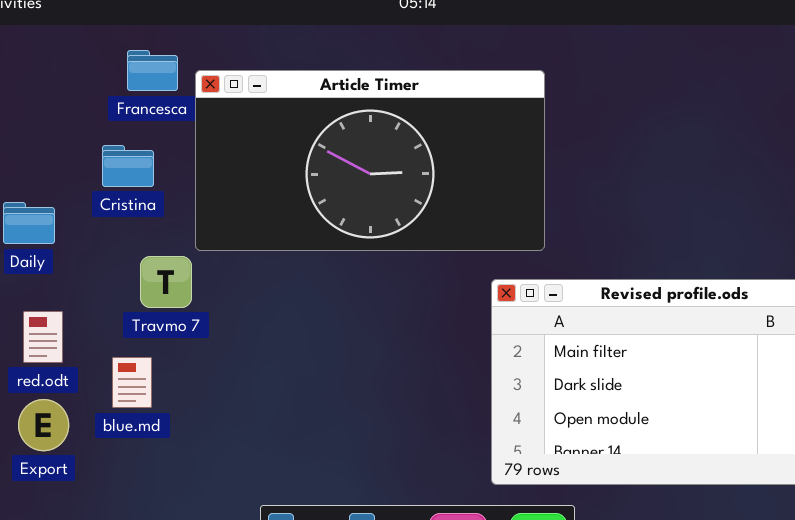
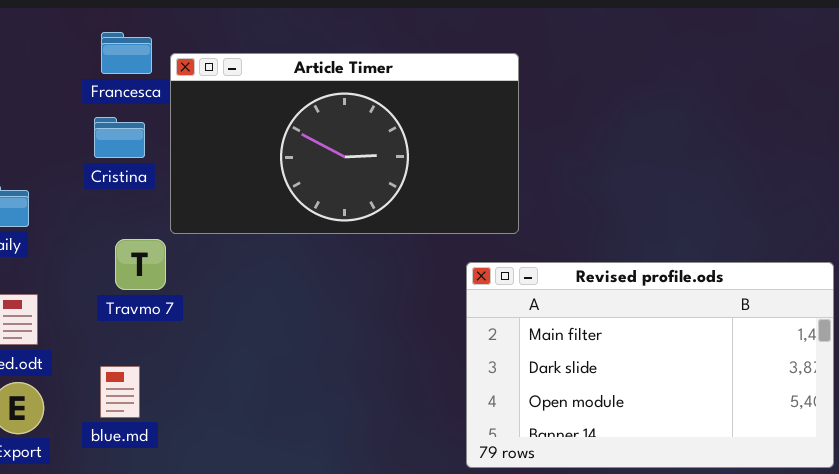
Cristina: [102,145,154,187] -> [94,117,145,158], moved
blue.md: [112,357,152,408] -> [100,366,140,418], moved

